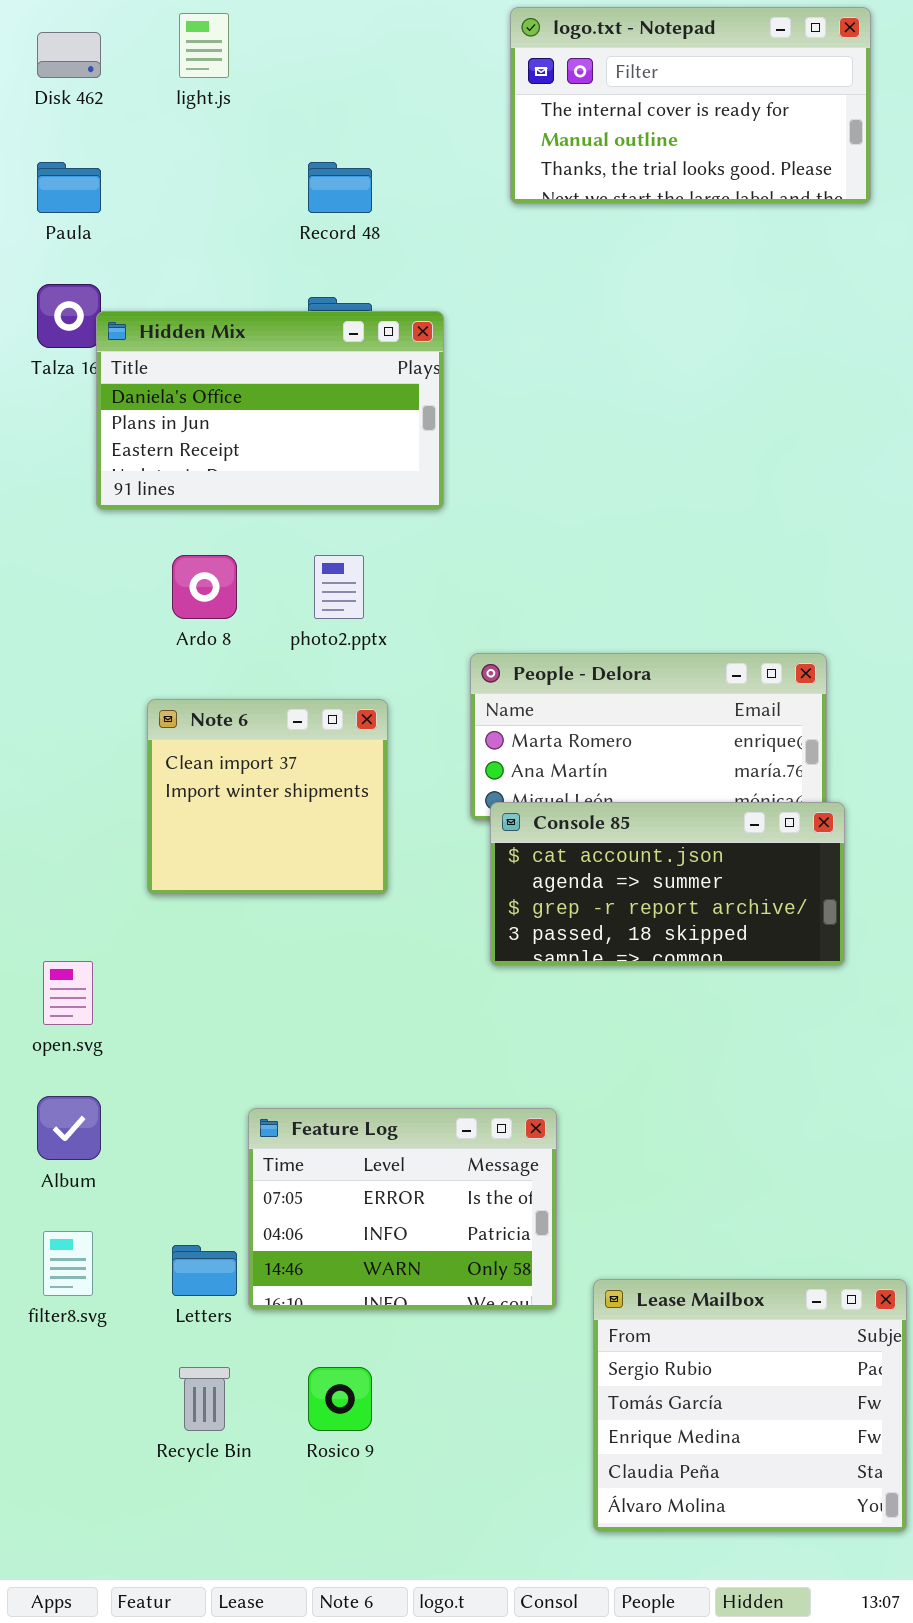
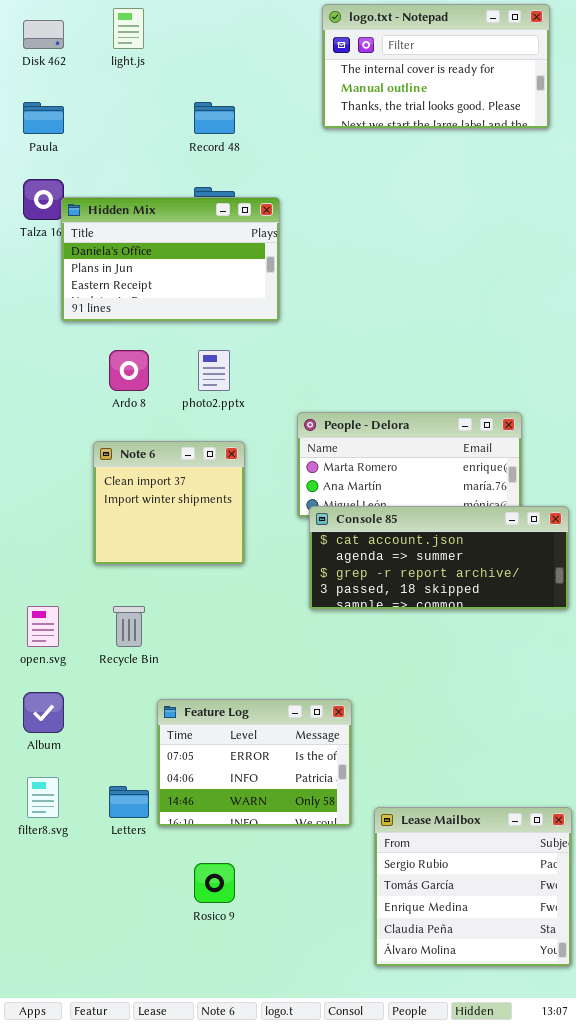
Console 85: [490,802,845,966] -> [309,506,569,610], resized
Recycle Bin: [179,1367,230,1431] -> [113,606,145,647], moved

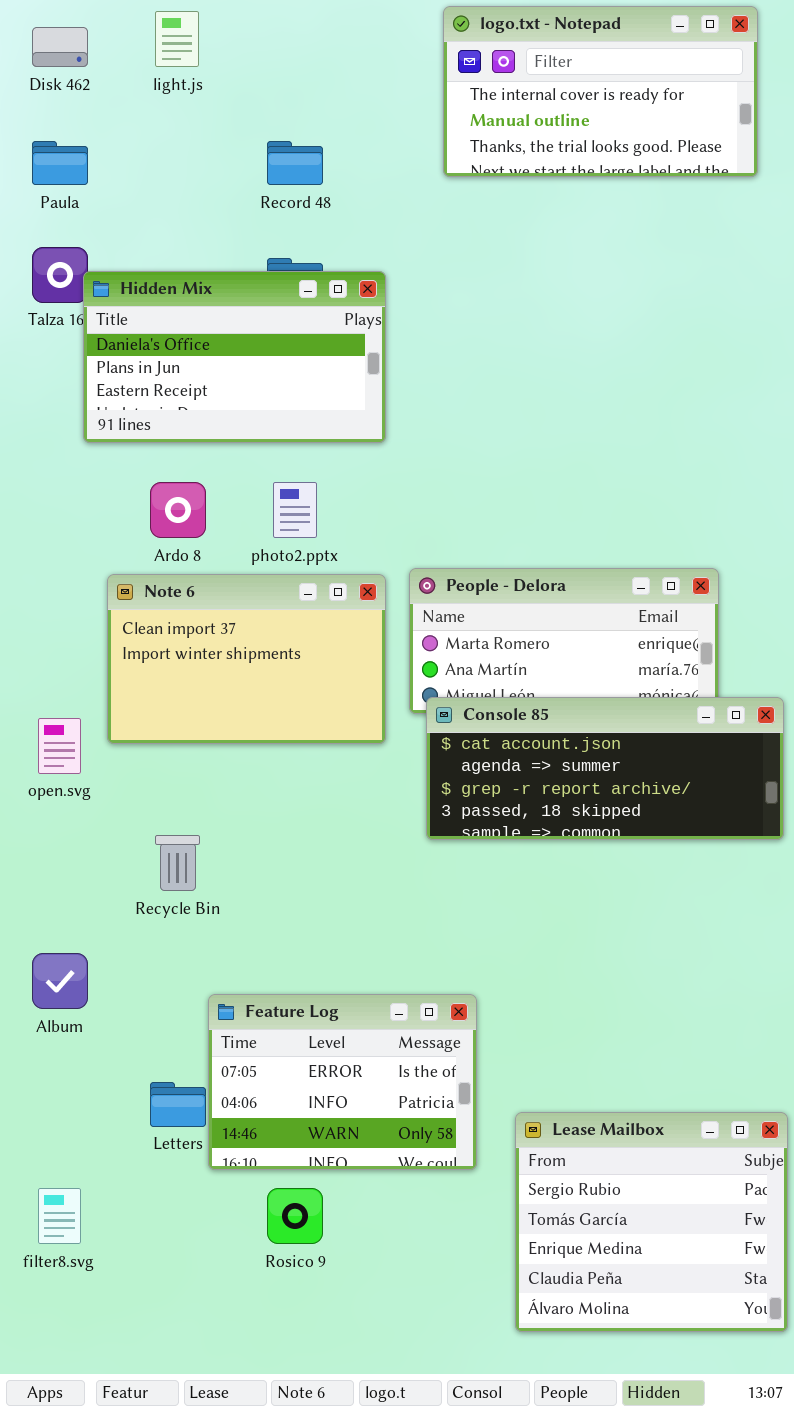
Note 6: [93,441,245,565] -> [107,574,386,744], moved, resized
open.svg: [27,606,59,647] -> [38,718,81,774], moved
Feature Log: [157,699,352,827] -> [208,994,477,1170], moved
filter8.svg: [27,777,59,818] -> [38,1188,81,1244], moved

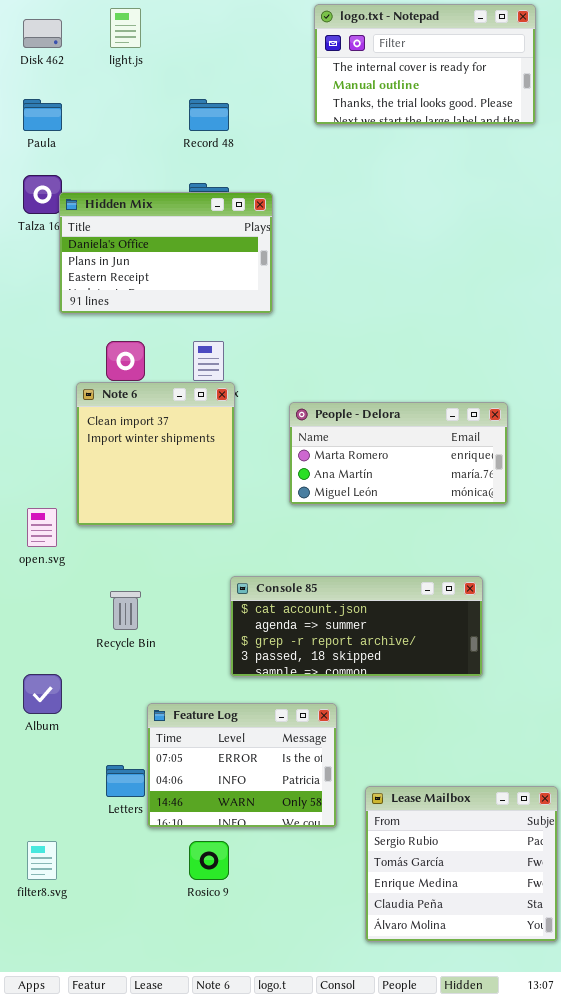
Note 6: [107,574,386,744] -> [76,382,235,526], resized
Console 85: [426,697,784,840] -> [230,576,483,677], moved

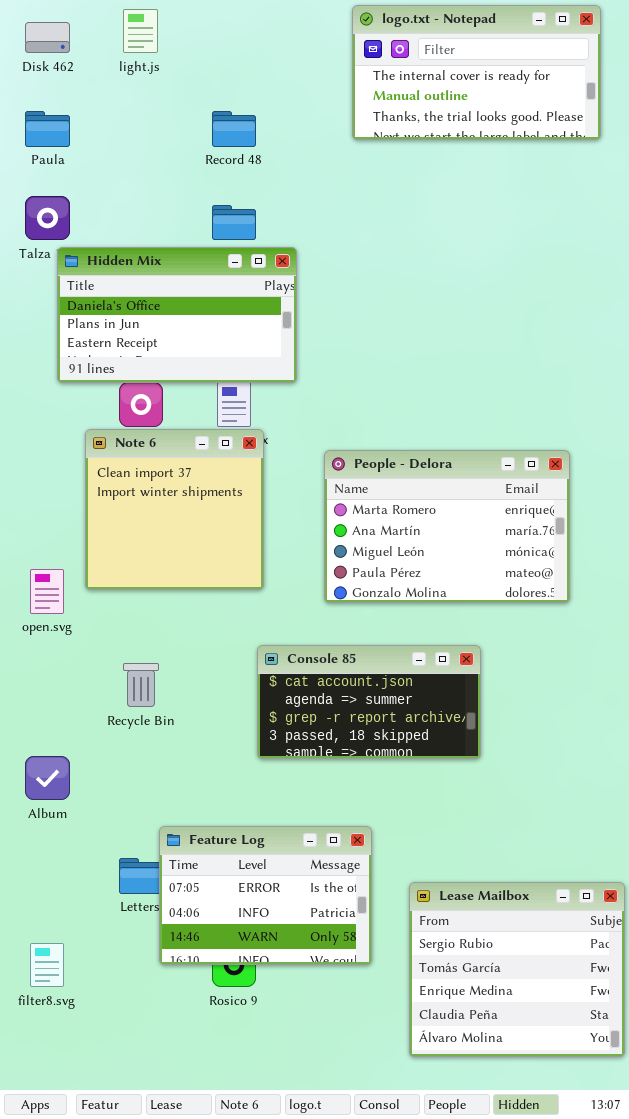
Hidden Mix: [59,192,273,314] -> [57,247,297,383], moved
People - Delora: [289,402,508,505] -> [324,450,570,603], resized
Console 85: [230,576,483,677] -> [257,645,481,759], resized
Feature Log: [147,703,337,828] -> [159,826,372,965], moved

